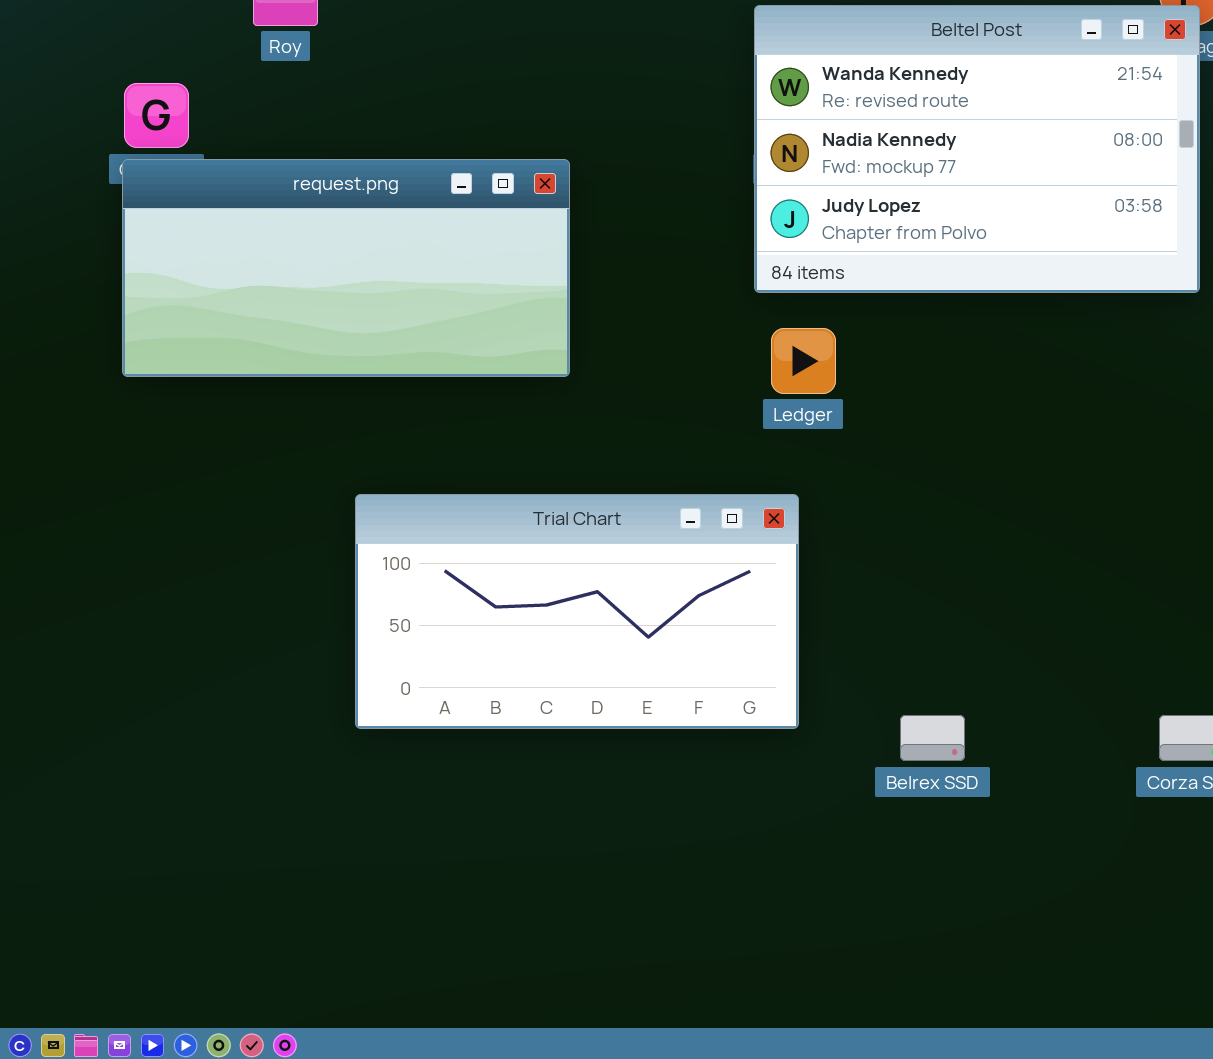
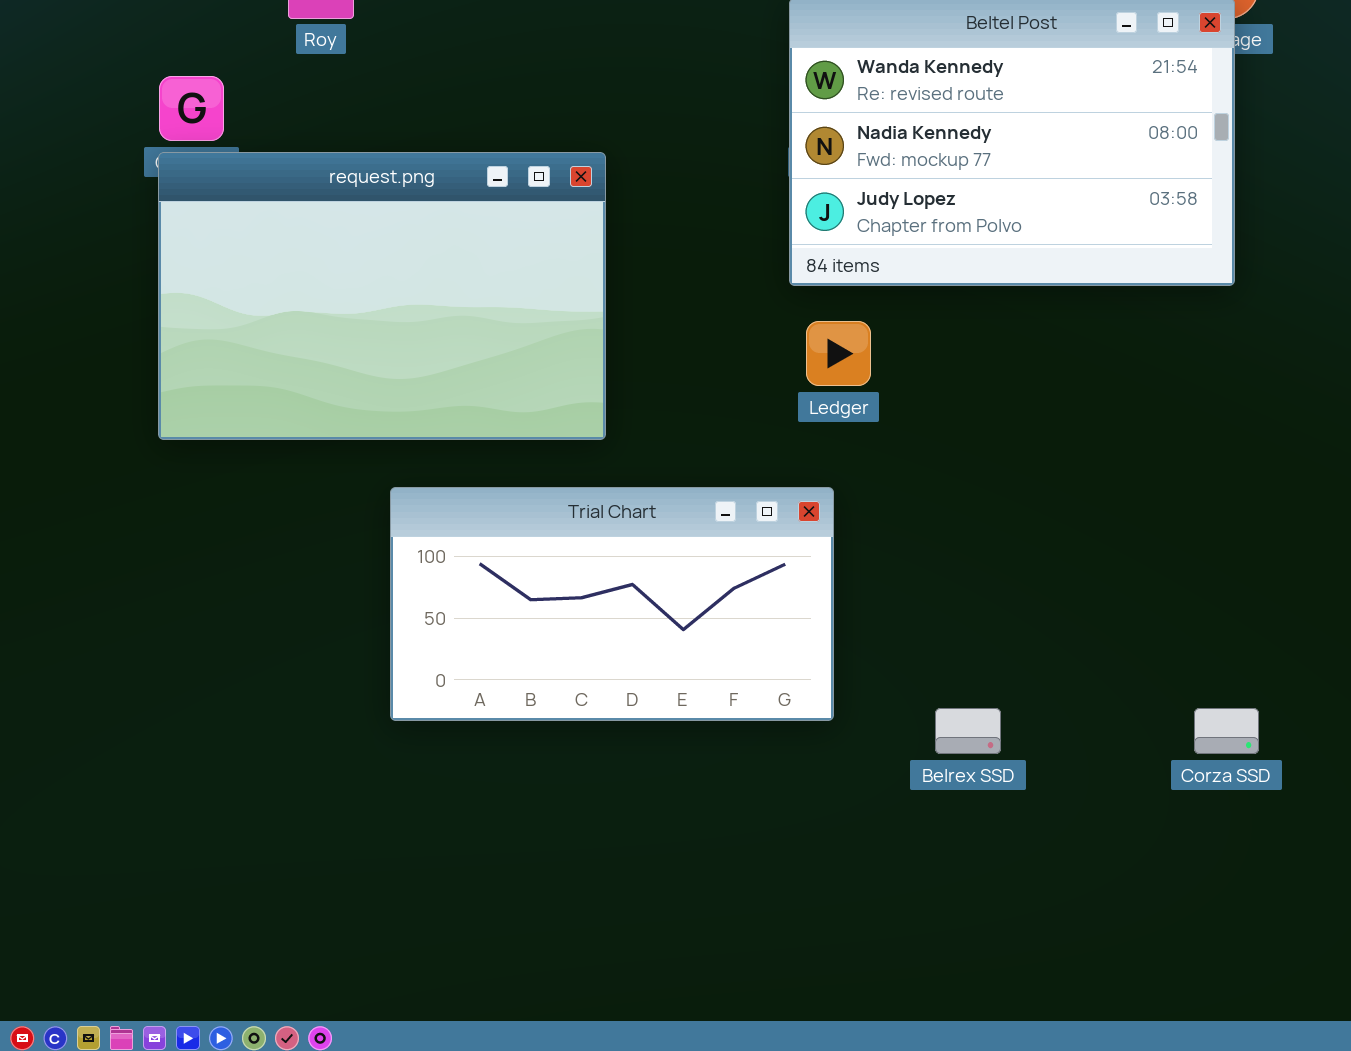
request.png: [122,159,570,377] -> [158,152,606,440], resized

